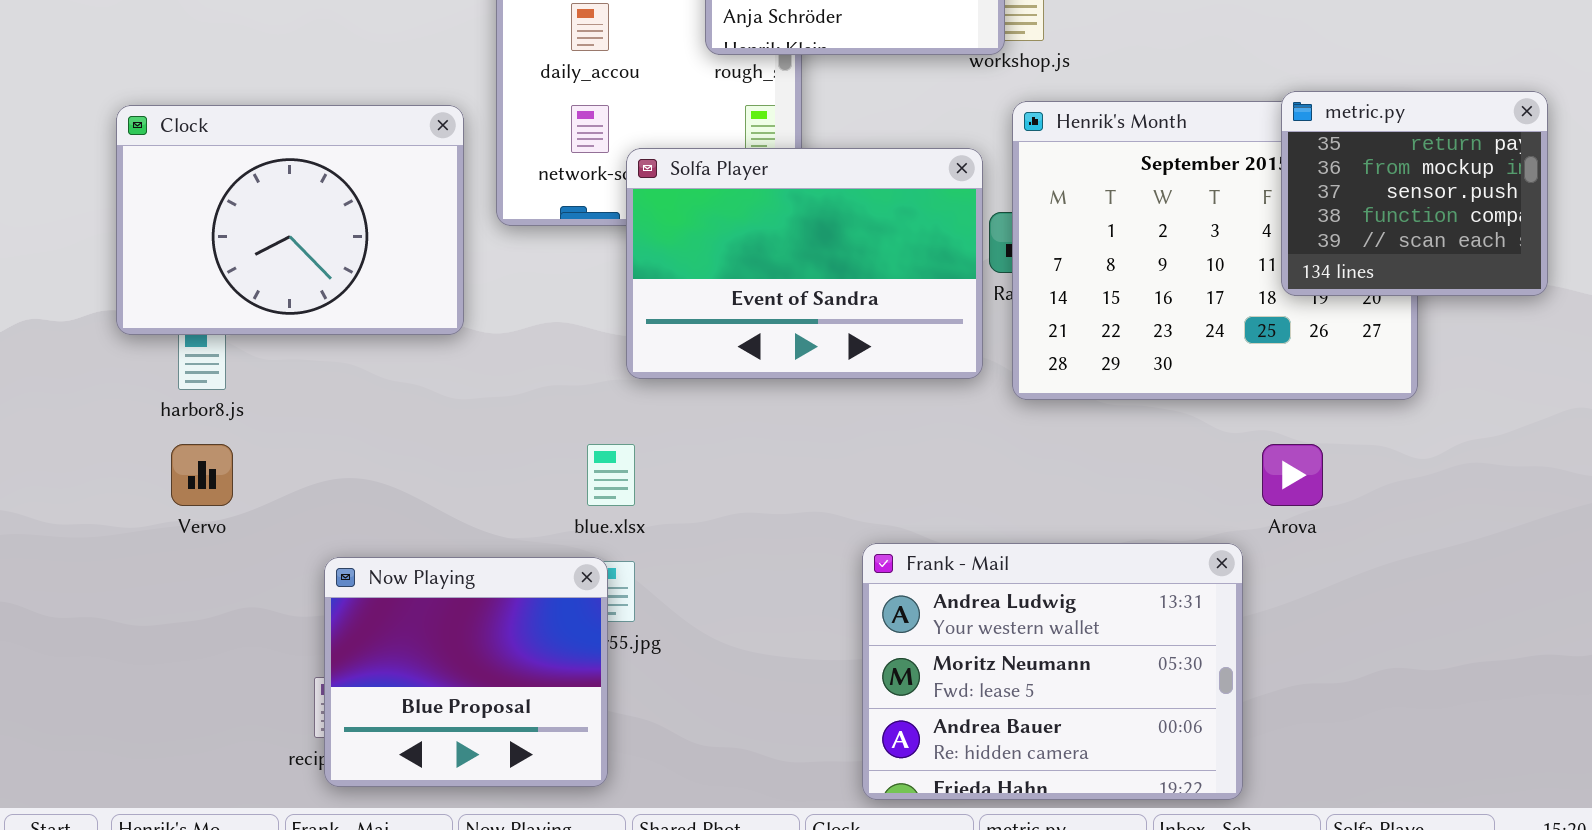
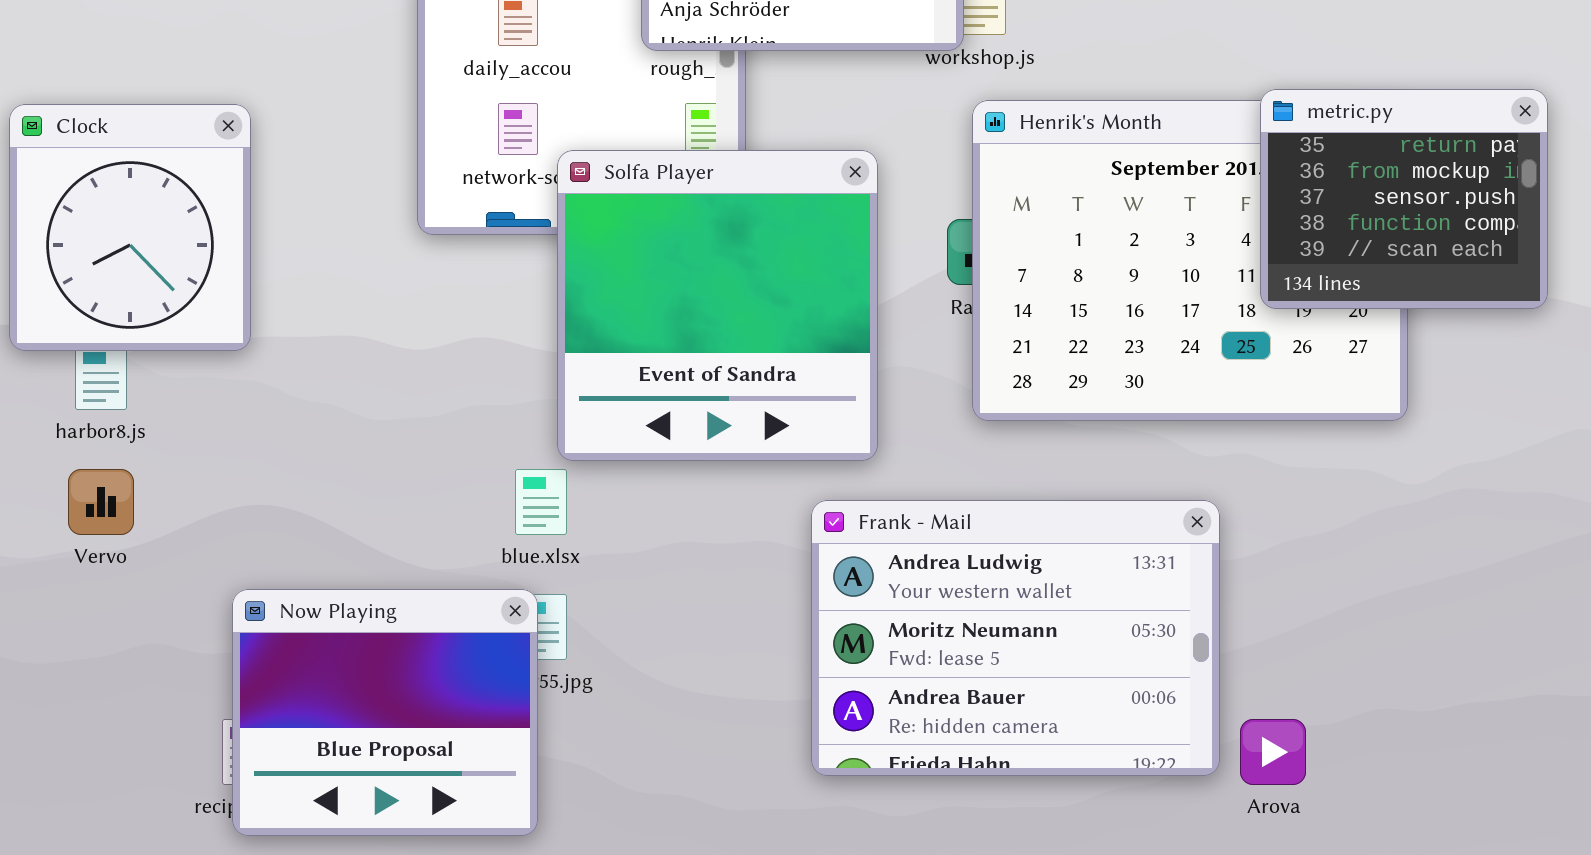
Clock: [116,105,464,335] -> [9,104,251,351], resized
Solfa Player: [626,148,983,379] -> [557,150,878,461], resized
Arova: [1262,444,1323,506] -> [1240,719,1306,785], moved
Frank - Mail: [862,543,1243,800] -> [811,500,1220,776], moved

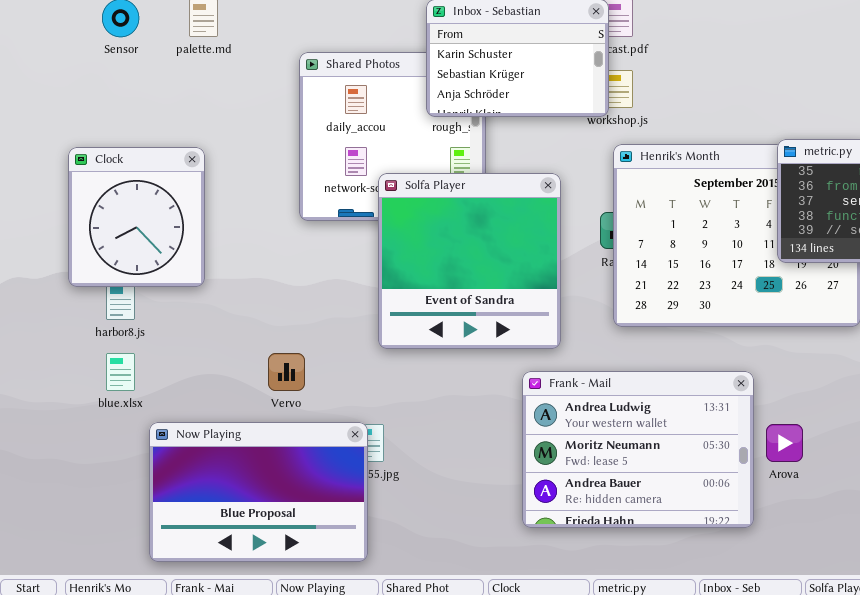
Vervo: [68,469,134,535] -> [268,353,305,391], moved
blue.xlsx: [515,469,567,535] -> [106,353,135,391], moved
Now Playing: [232,589,538,836] -> [149,422,368,562], resized
Arova: [1240,719,1306,785] -> [766,424,803,462], moved

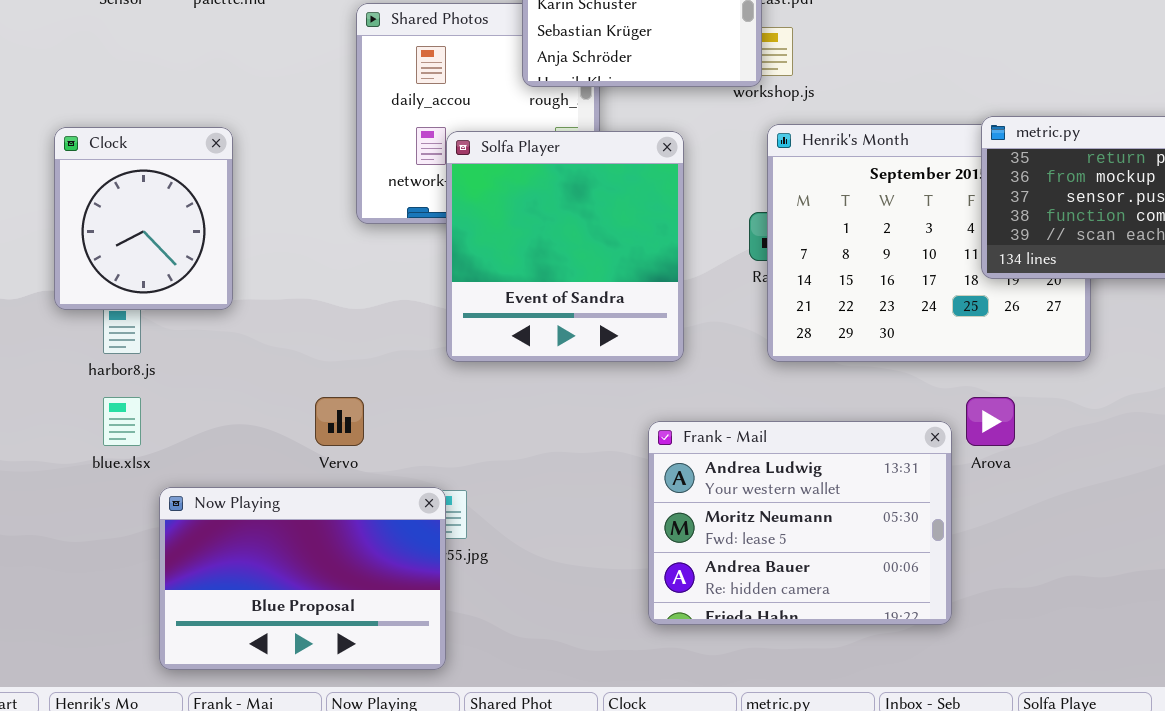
Solfa Player: [378,173,561,349] -> [446,131,684,362], moved
Arova: [766,424,803,462] -> [966,397,1015,446], moved

